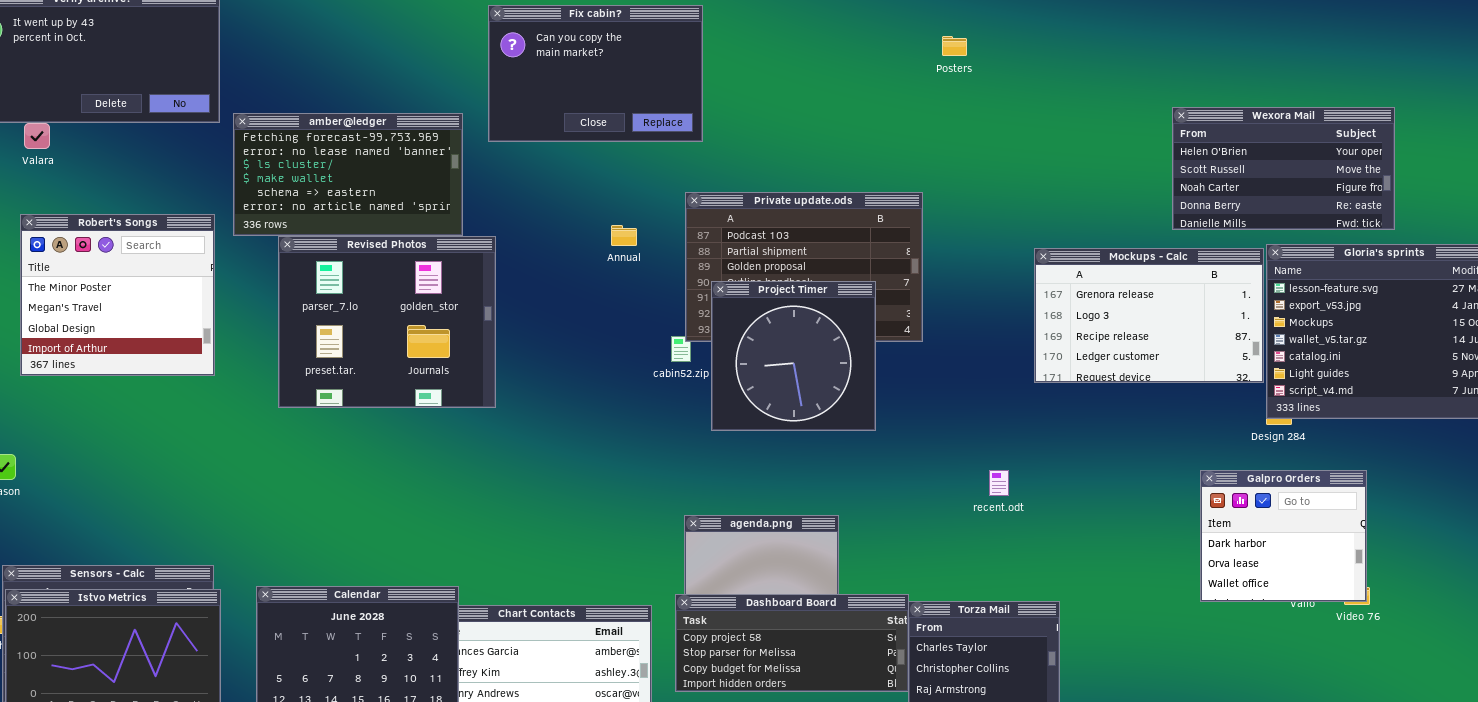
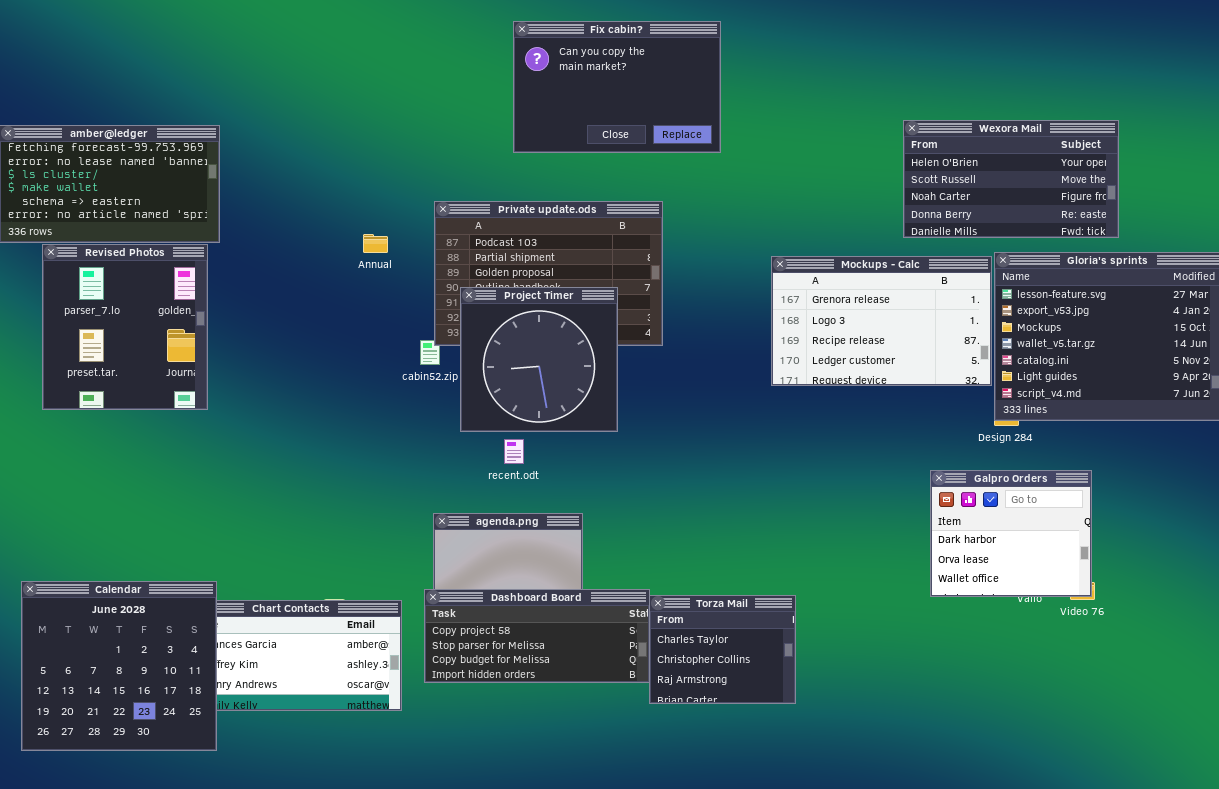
Fix cabin?: [488,5,703,142] -> [513,21,721,153], moved
Revised Photos: [278,236,496,408] -> [42,244,208,410], resized
recent.odt: [989,470,1009,496] -> [504,439,524,464], moved

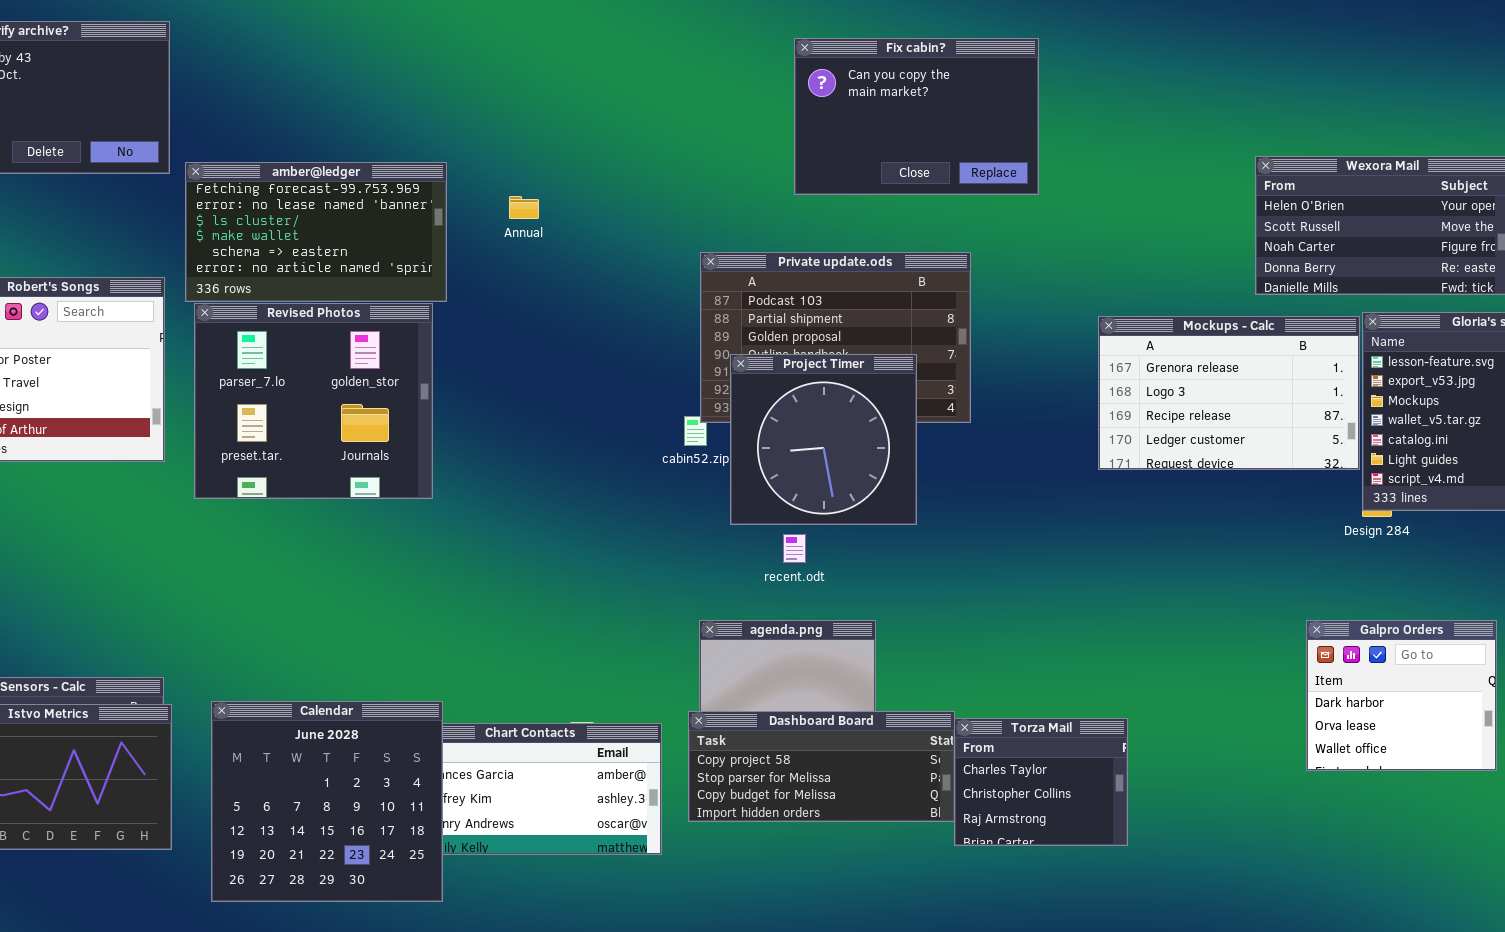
Annual: [363,234,388,253] -> [509,196,539,219], moved
Revised Photos: [42,244,208,410] -> [194,303,433,499], resized
Galpro Orders: [930,470,1092,597] -> [1306,620,1497,771], moved

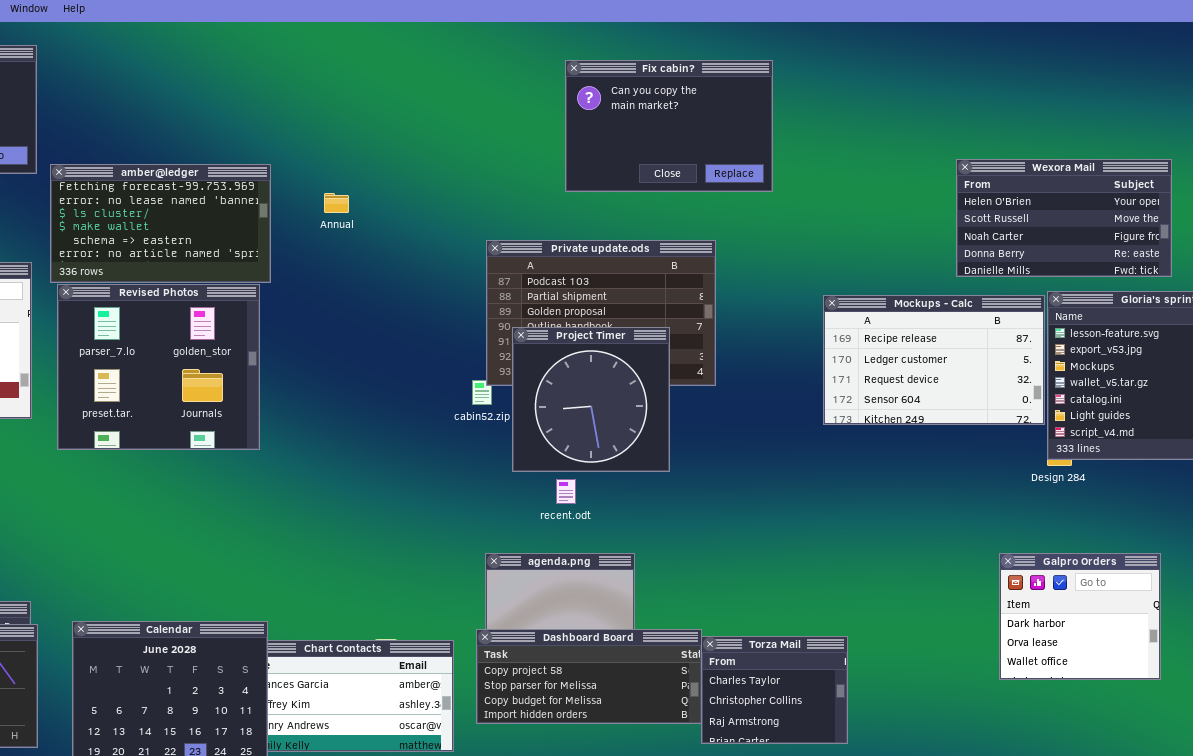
Mockups - Calc: [1098,316,1360,470] -> [823,295,1045,425], scrolled down 2 rows

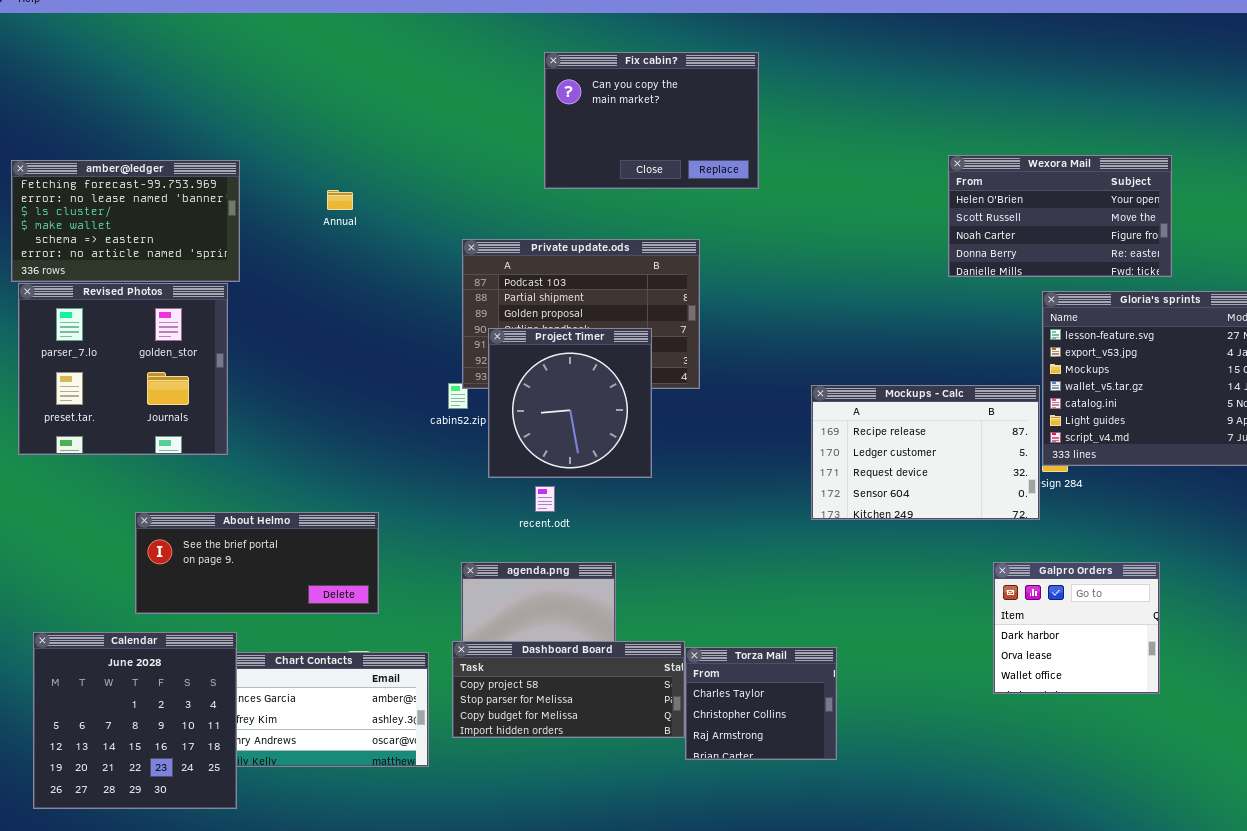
Annual: [324,193,349,213] -> [327,190,353,210], moved
Mockups - Calc: [823,295,1045,425] -> [811,385,1040,520], moved
About Helmo: none -> [135,512,379,614], opened

